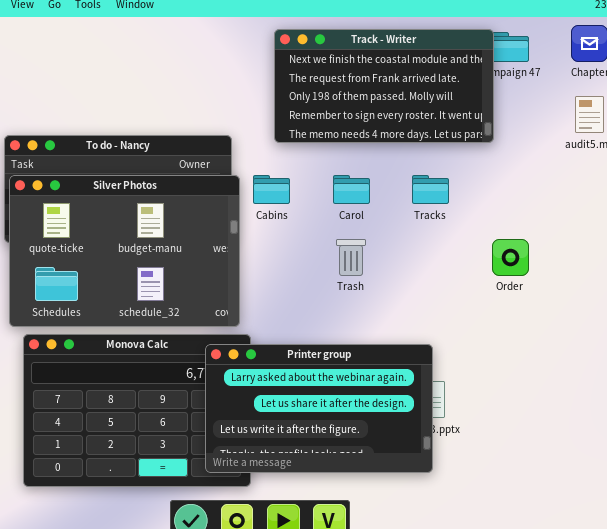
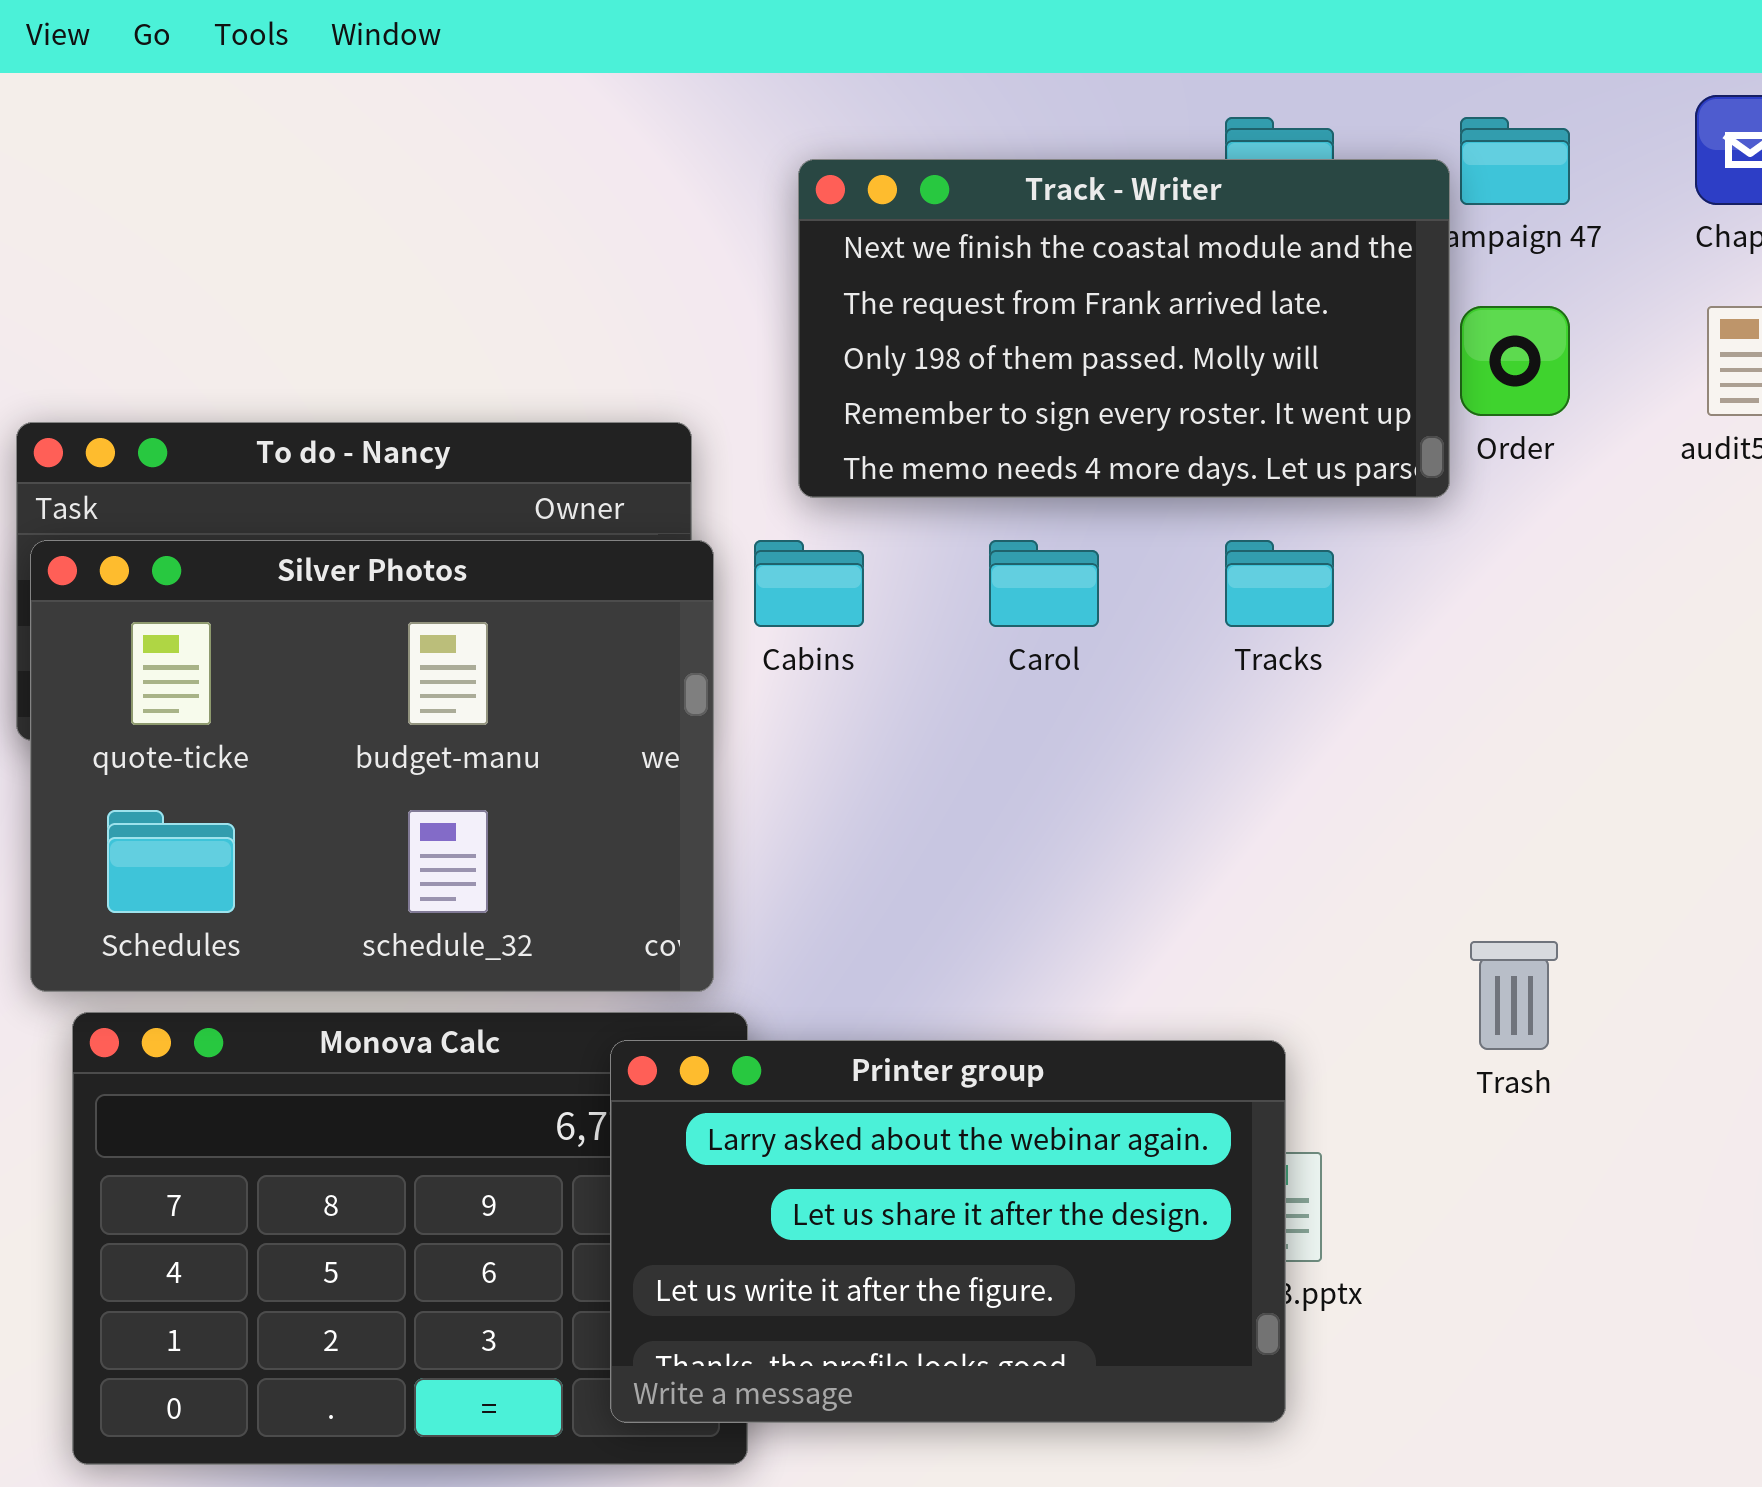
Track - Writer: [274,29,494,143] -> [798,159,1450,498], moved
Trash: [336,239,366,276] -> [1470,941,1558,1050], moved
Order: [492,239,529,276] -> [1460,306,1570,416], moved

